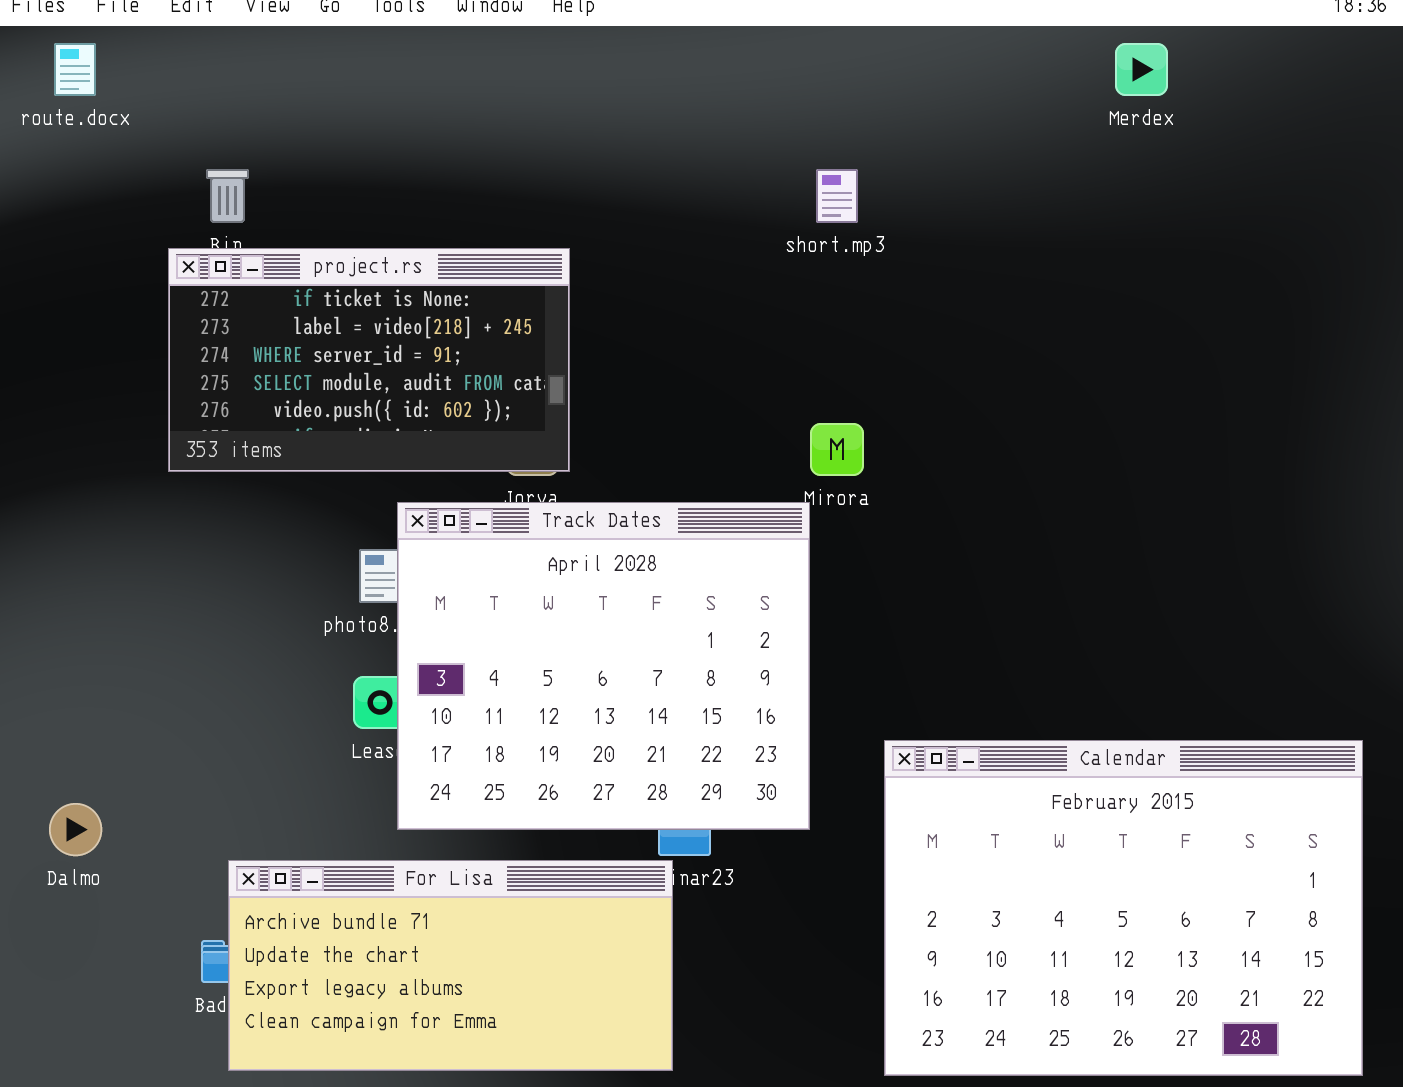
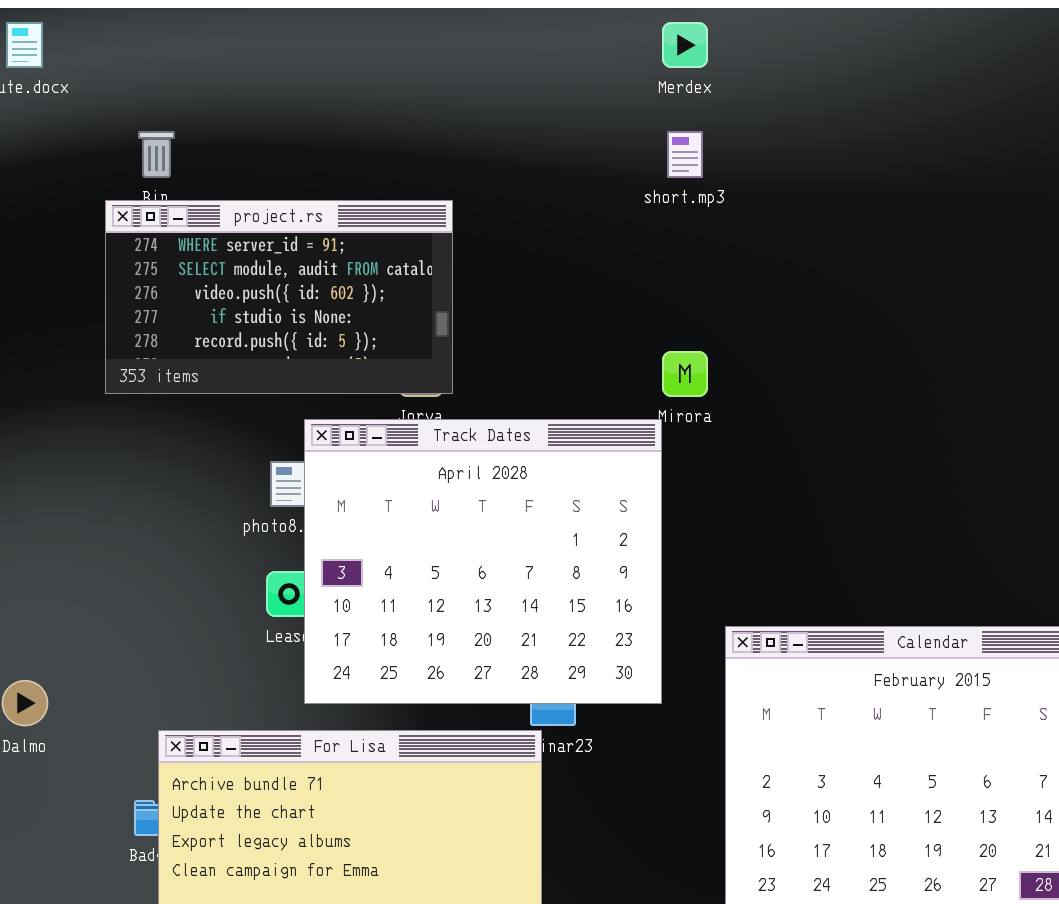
Merdex: [1115,43,1168,96] -> [662,22,708,68], moved
project.rs: [168,248,570,472] -> [105,200,453,394], scrolled down 2 rows

